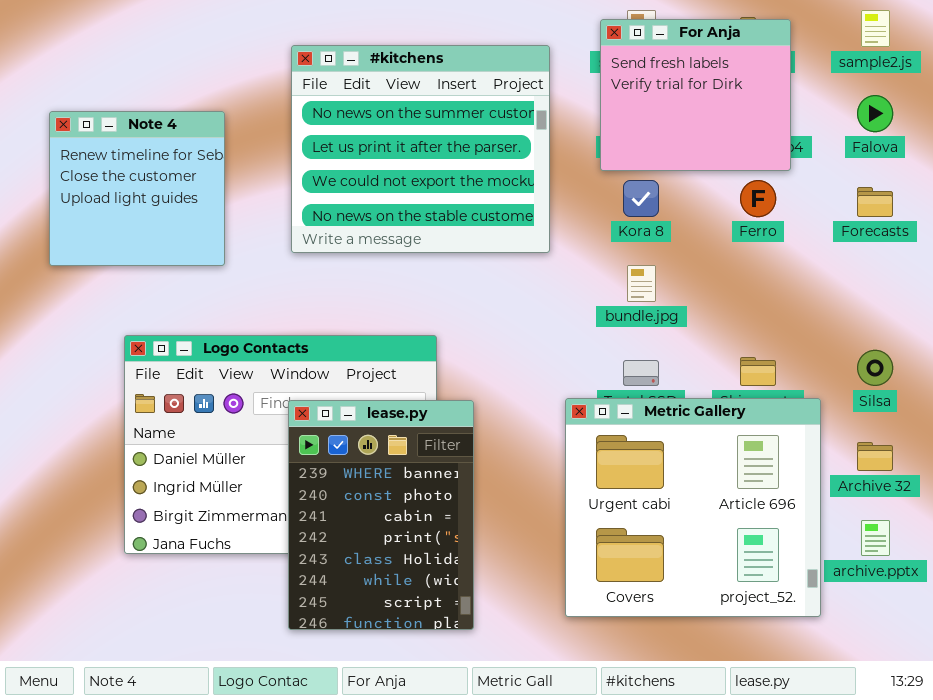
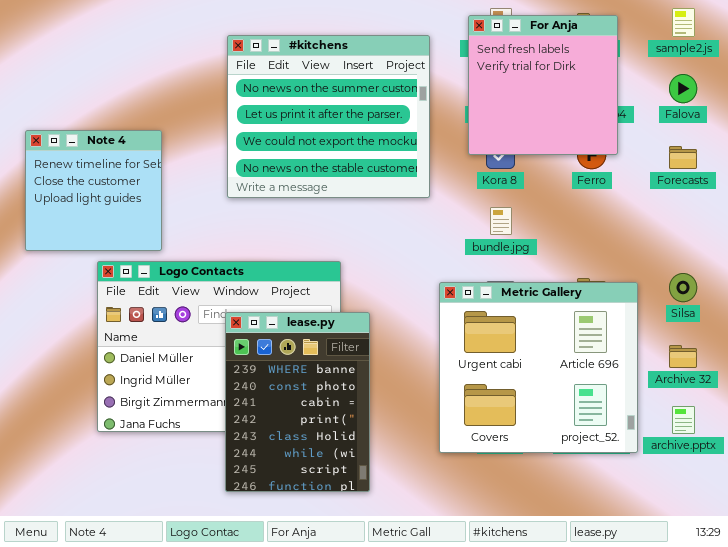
For Anja: [600,19,791,171] -> [468,15,618,155], resized
Note 4: [49,111,225,266] -> [25,130,162,251], moved
Metric Gallery: [565,398,821,617] -> [439,282,638,453], moved

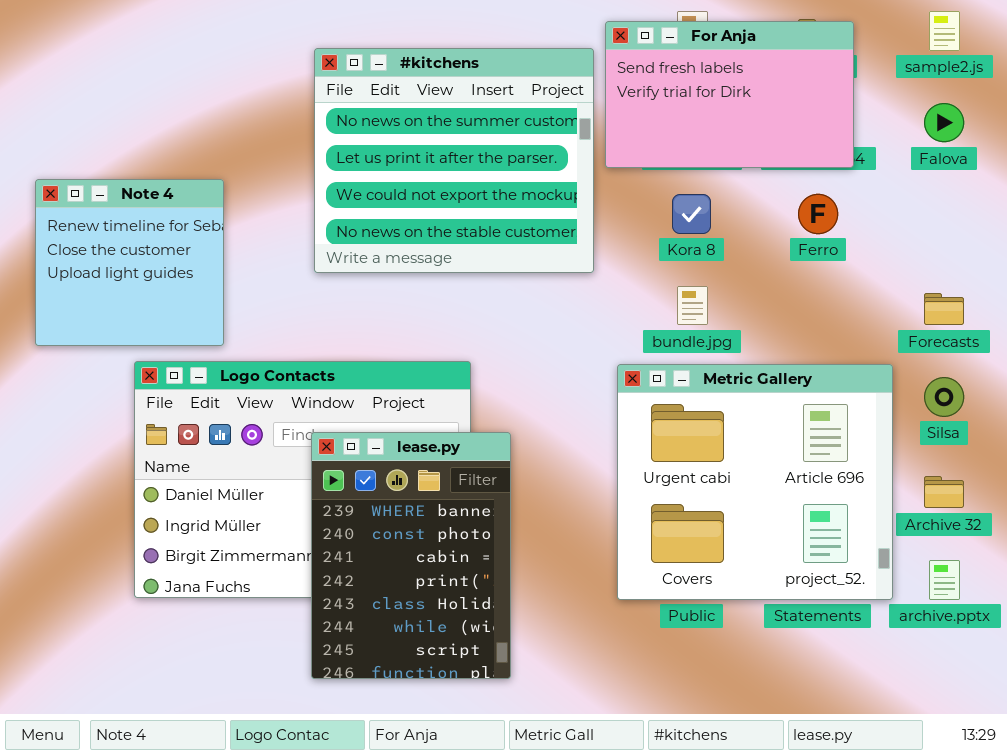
For Anja: [468,15,618,155] -> [605,21,854,168], resized
Forecasts: [669,146,697,169] -> [924,293,964,325], moved
Metric Gallery: [439,282,638,453] -> [617,364,893,600], moved

